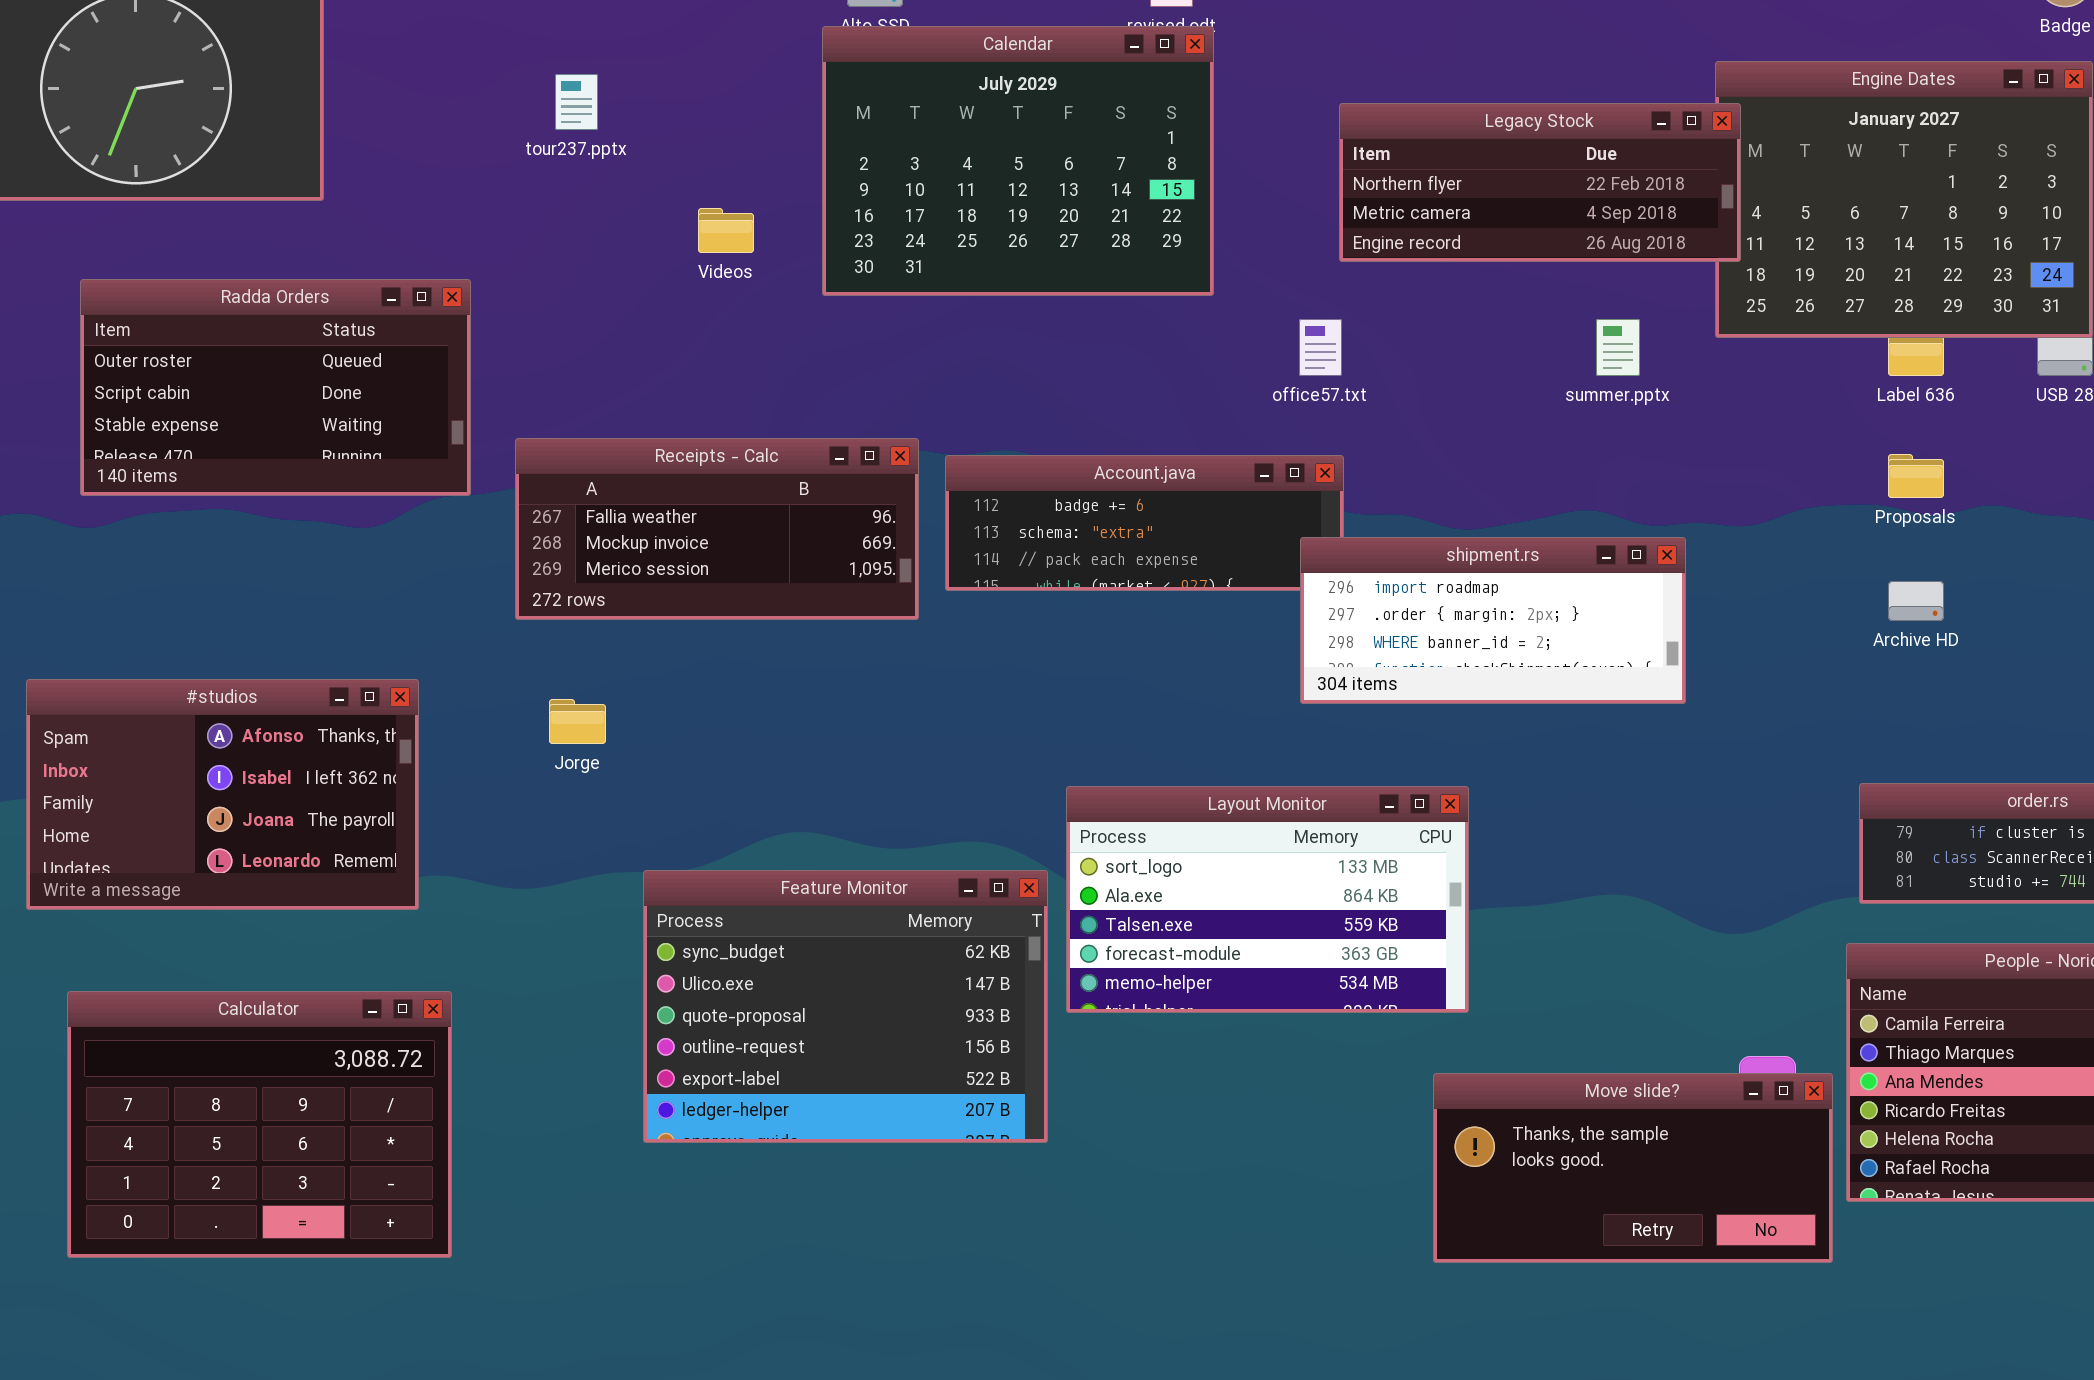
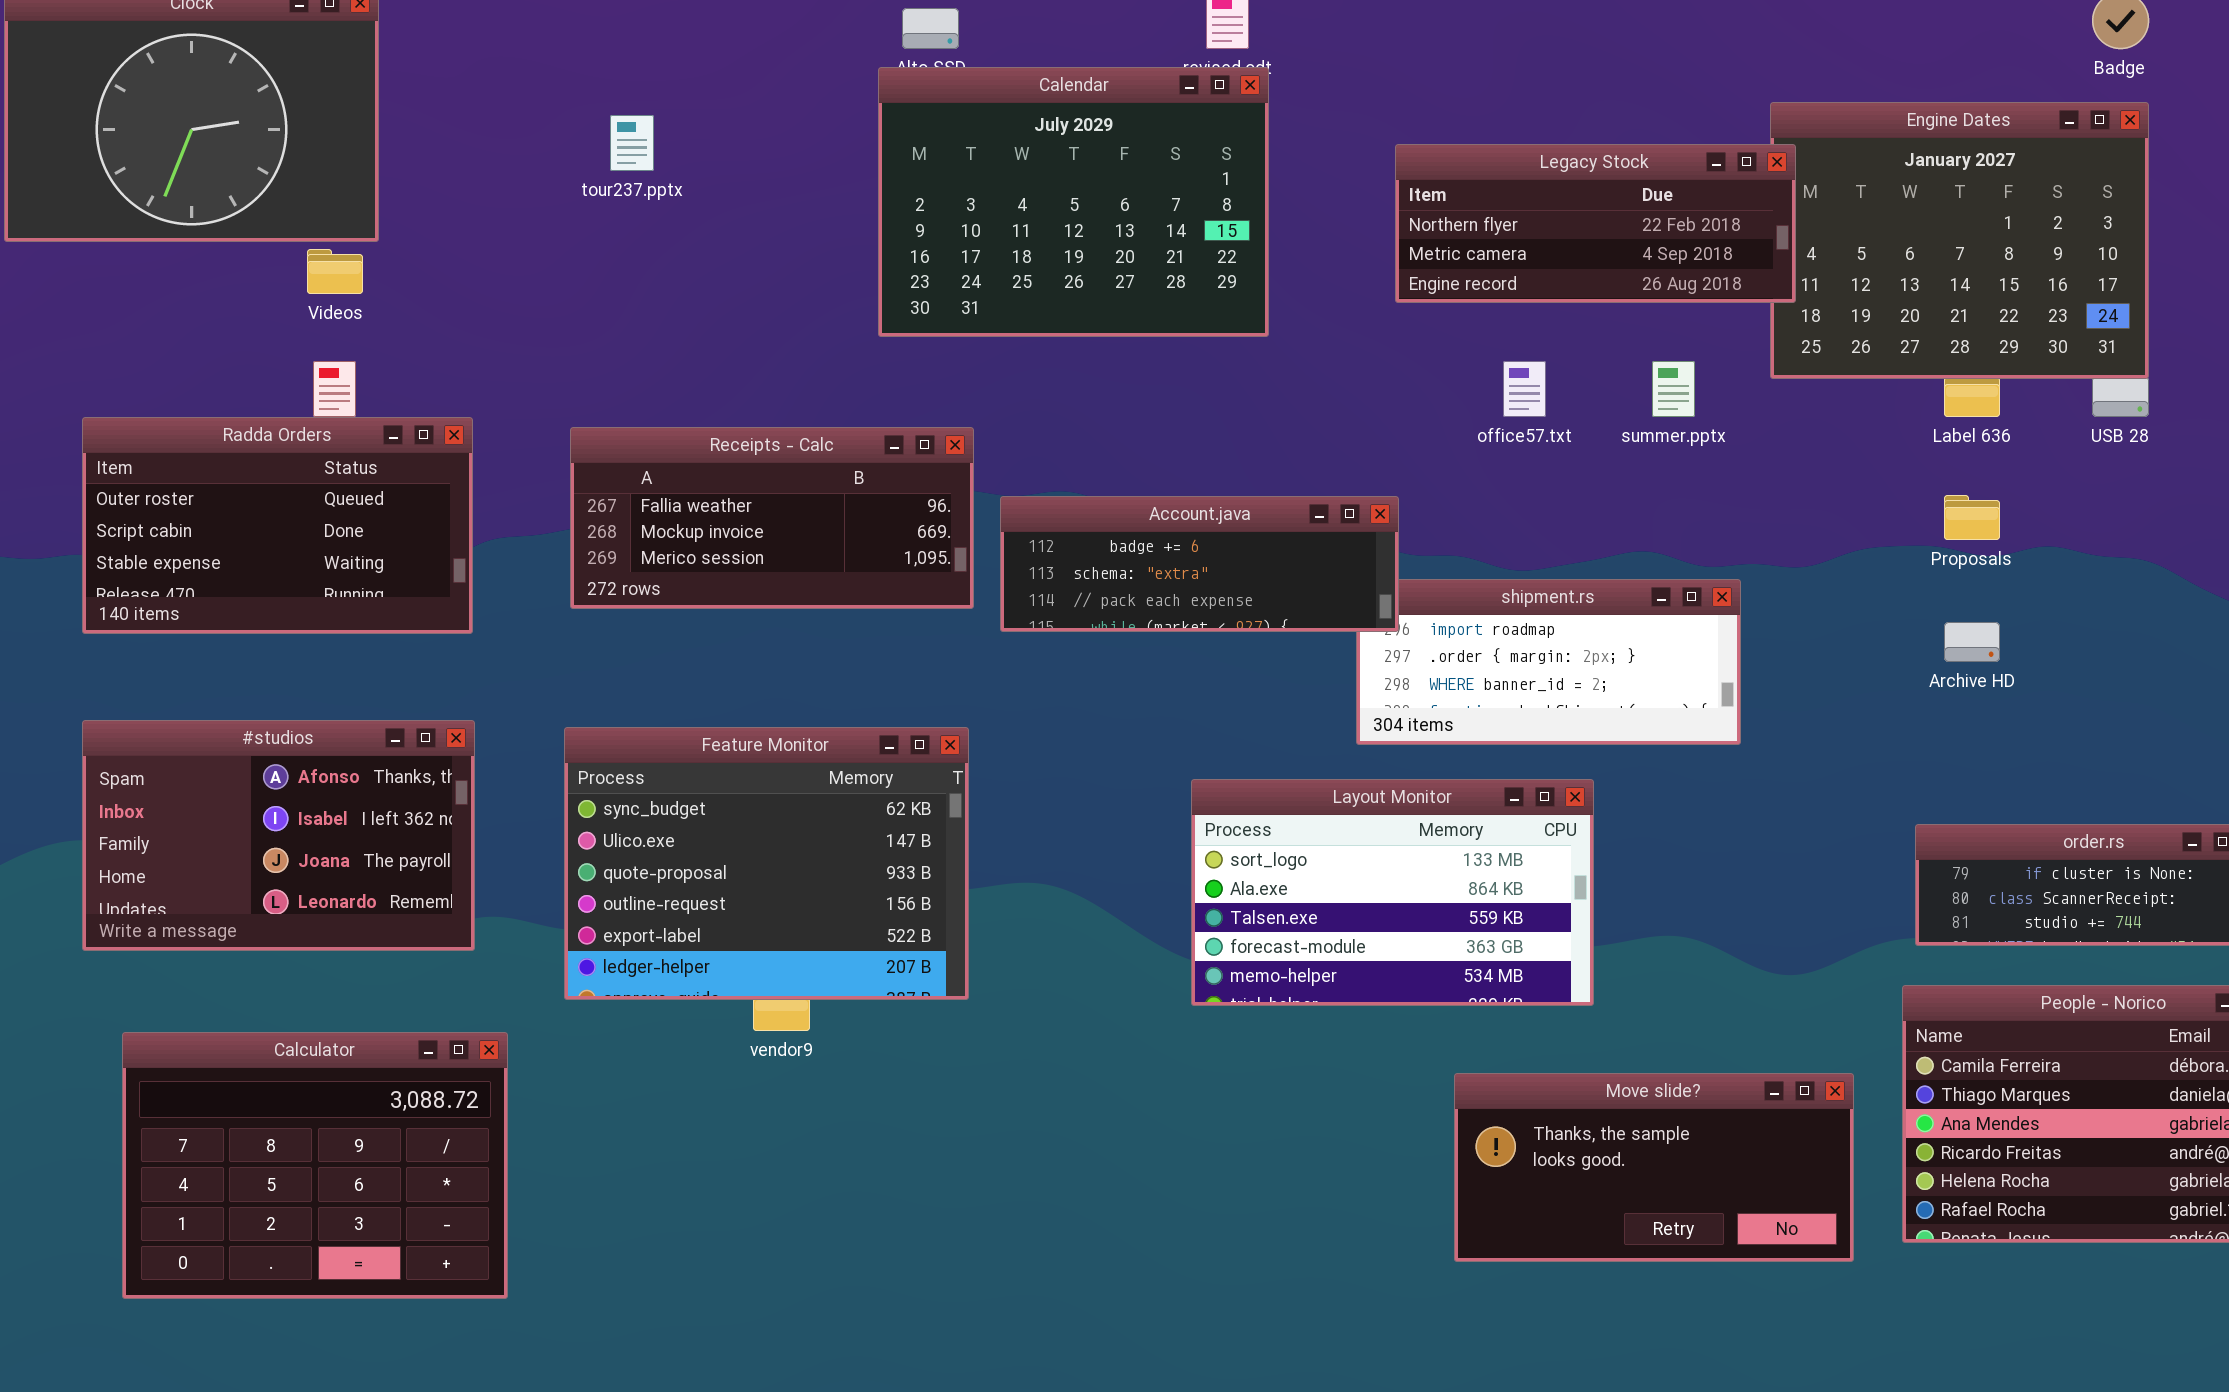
Videos: [698,208,754,253] -> [307,249,363,294], moved
Radda Orders: [80,279,471,496] -> [82,417,473,634], moved
office57.txt: [1299,319,1342,376] -> [1503,361,1546,417], moved
Receipts - Calc: [515,438,919,620] -> [570,427,974,609], moved
Account.java: [945,455,1344,591] -> [1000,496,1399,632], raised
Layout Monitor: [1066,786,1469,1013] -> [1191,779,1594,1006], moved
Feature Monitor: [643,870,1048,1143] -> [564,727,969,1000], moved
Move slide?: [1433,1073,1833,1263] -> [1454,1073,1854,1262], moved

